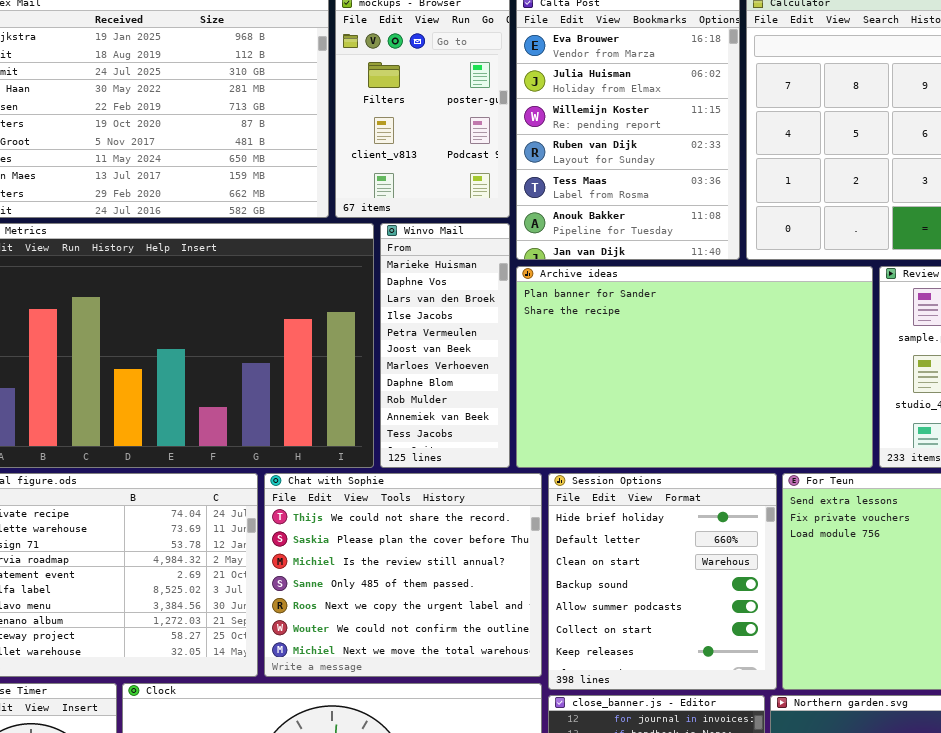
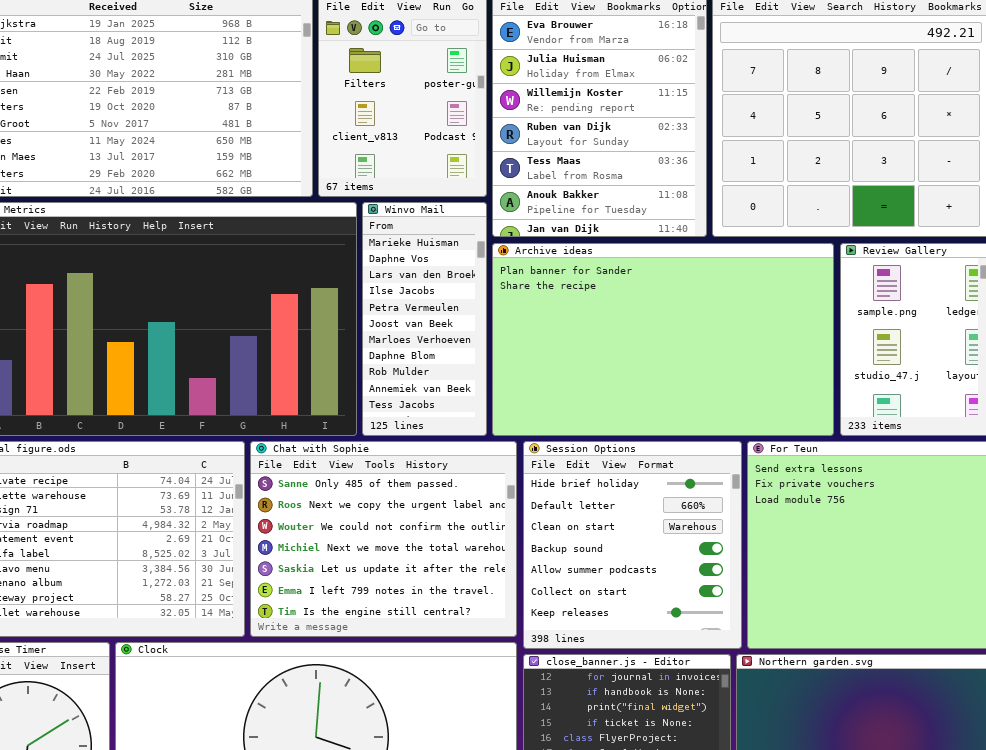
Chat with Sophie: [264,473,542,677] -> [250,441,517,637], scrolled down 3 rows

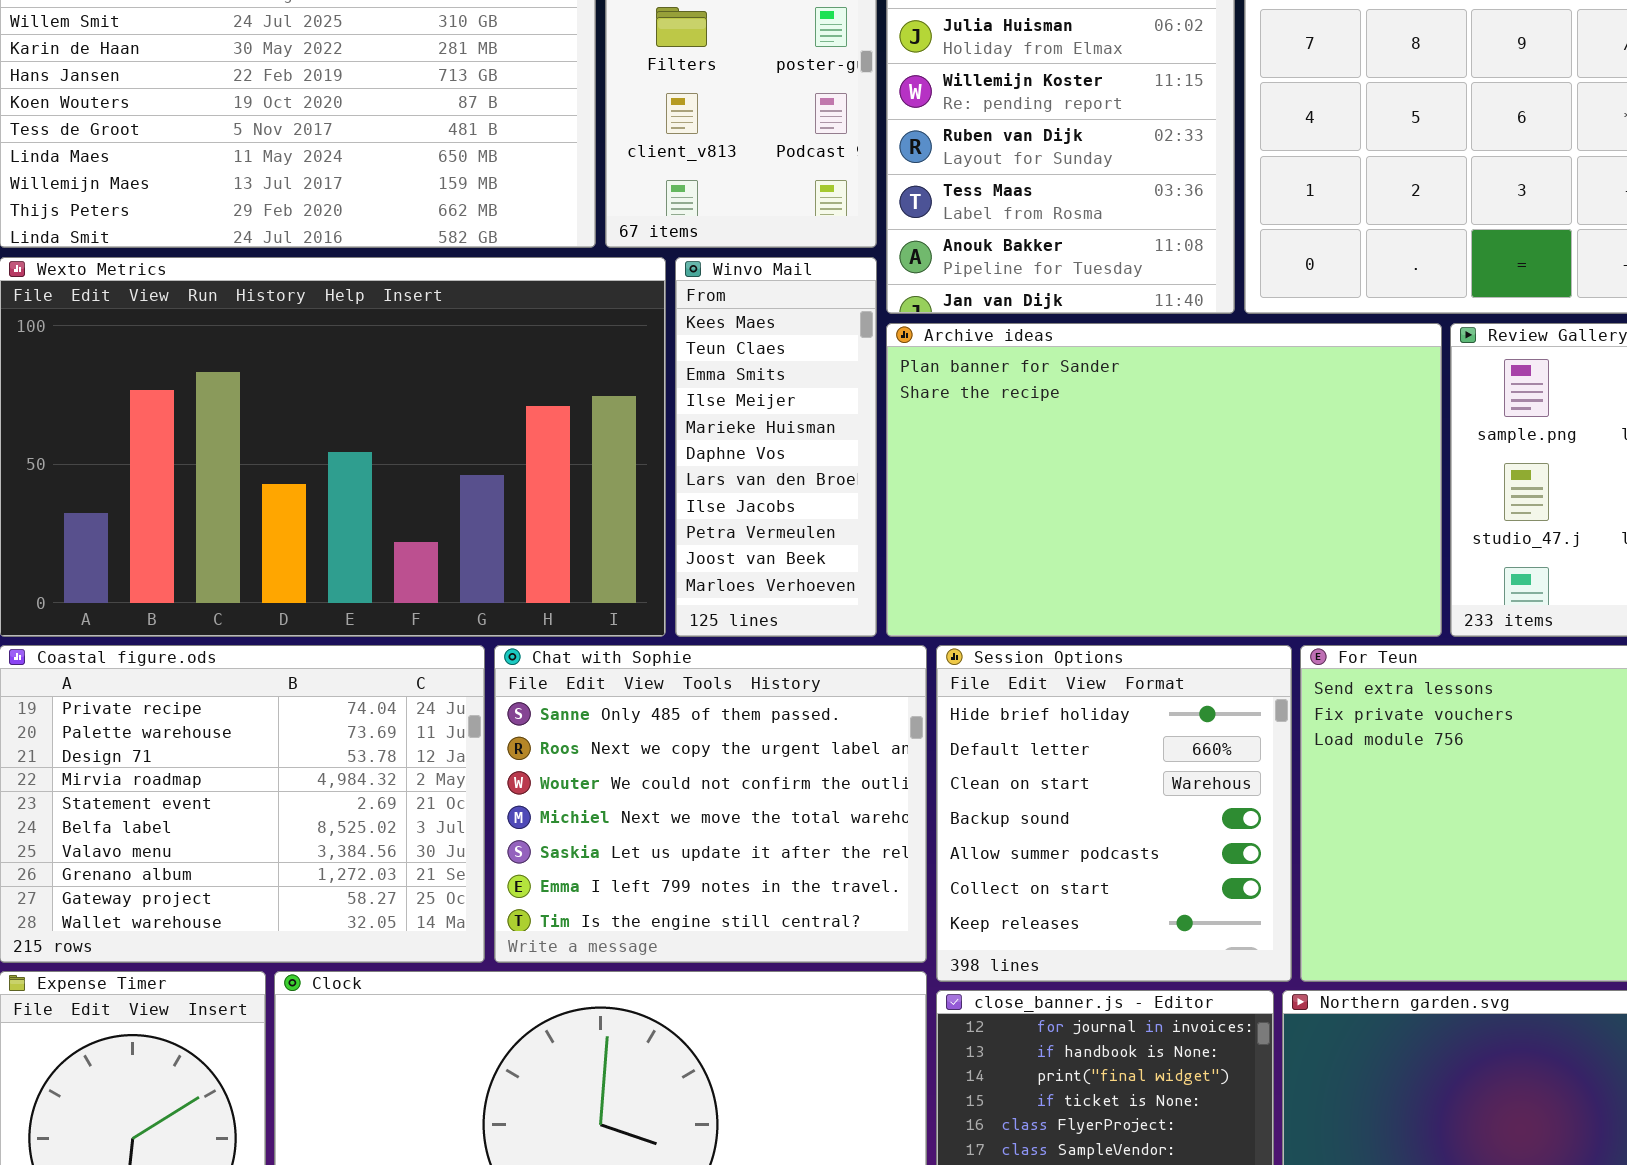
Winvo Mail: [362,202,487,436] -> [675,257,877,637], scrolled up 4 rows

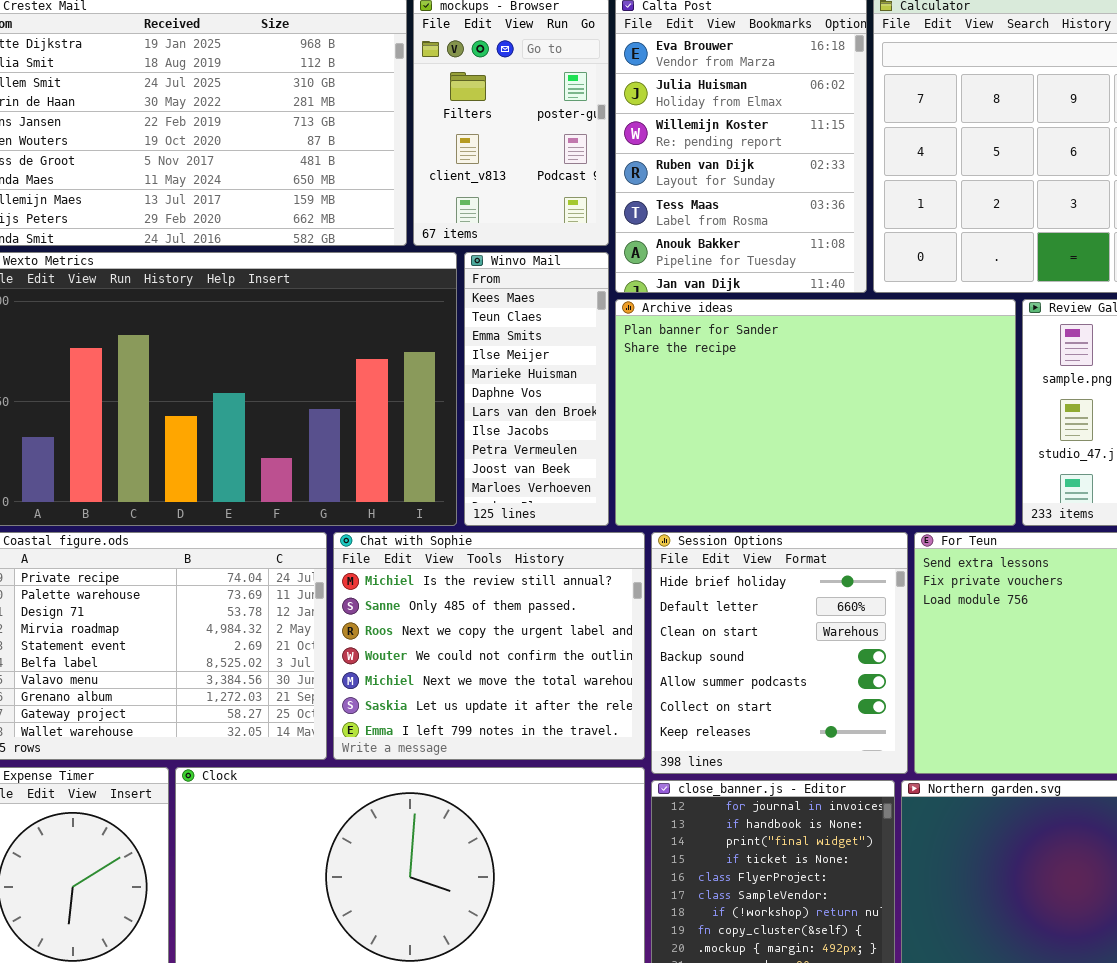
Chat with Sophie: [494,645,927,963] -> [333,532,645,760], scrolled up 1 row

